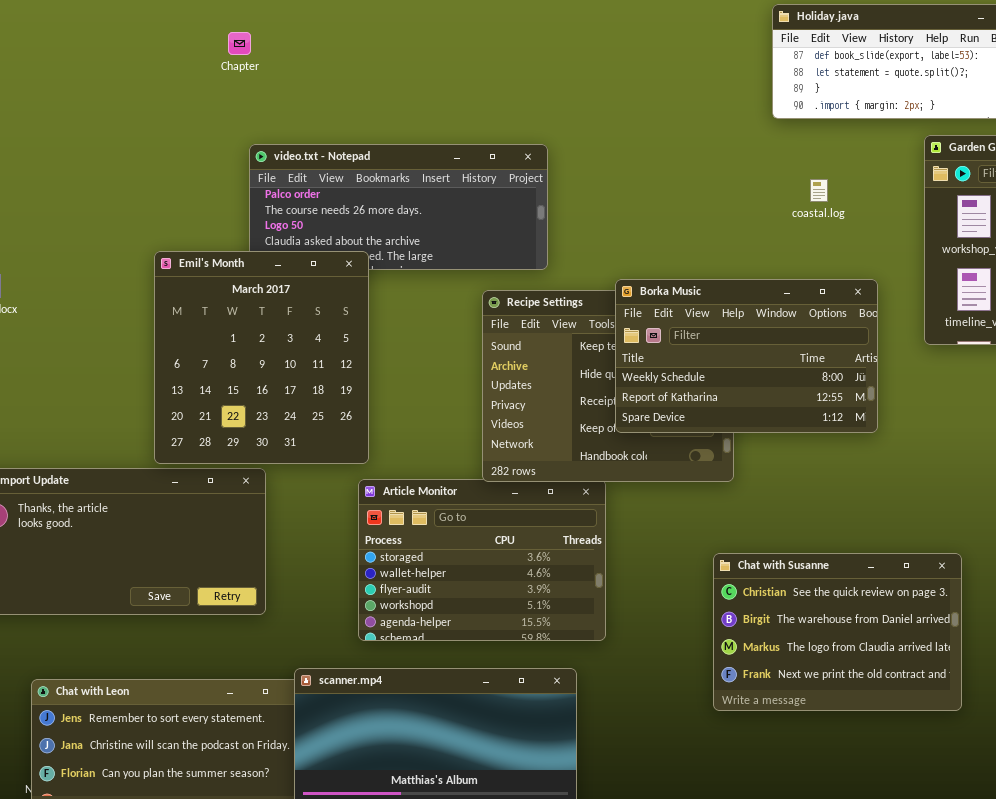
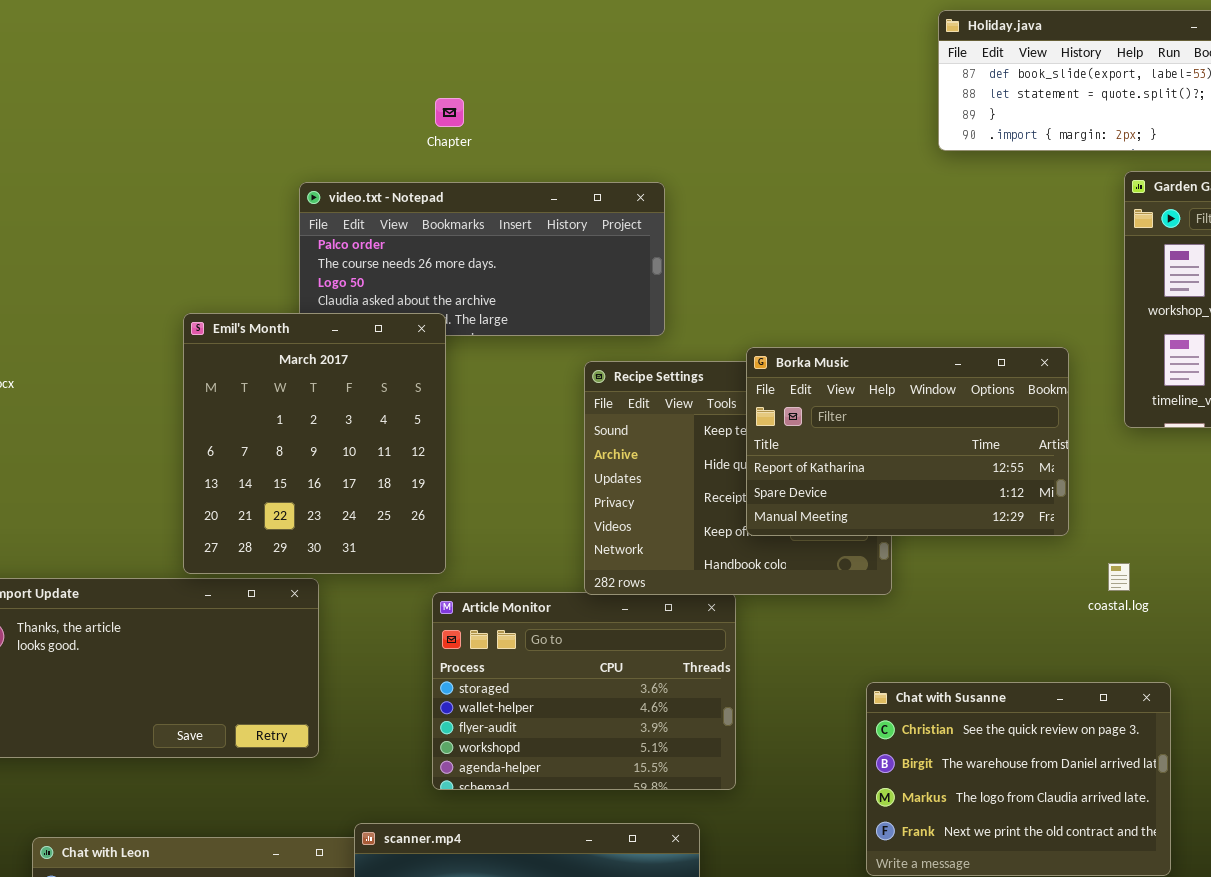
Chapter: [228,32,251,55] -> [435,98,464,127], moved
coastal.log: [810,179,828,202] -> [1108,563,1130,591], moved
Borka Music: [615,279,878,433] -> [746,347,1069,536], scrolled down 1 row

